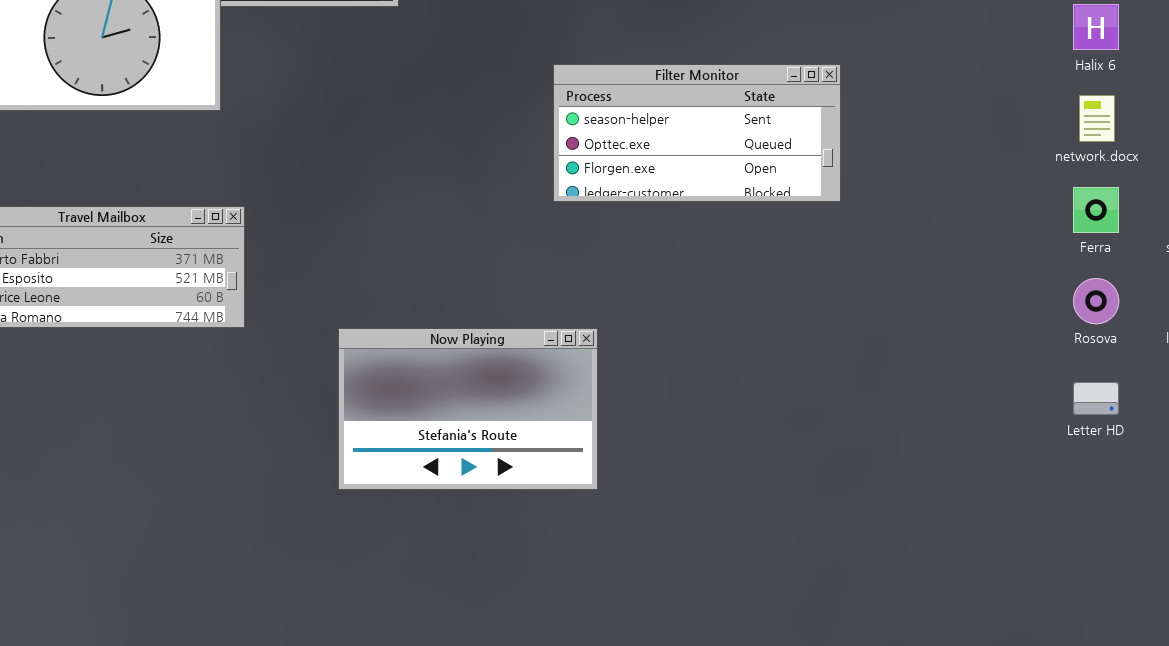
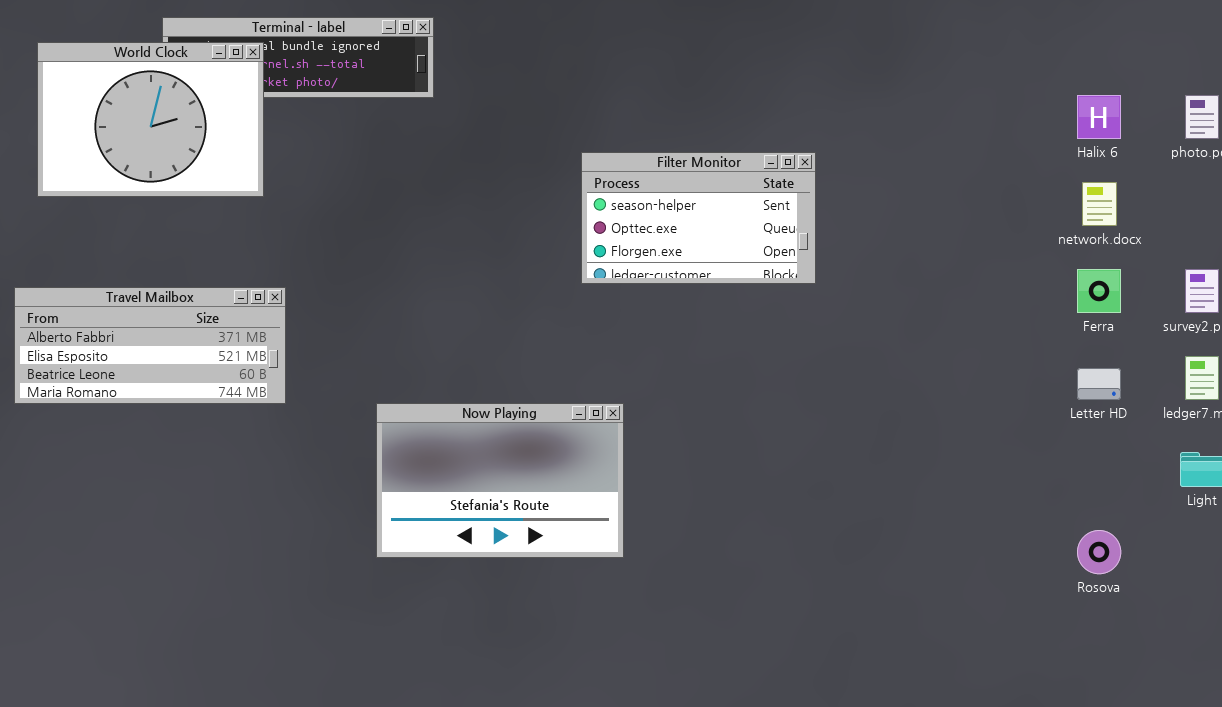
Filter Monitor: [553,64,841,202] -> [581,152,816,284], resized
Rosova: [1073,278,1119,324] -> [1077,530,1121,574], moved
Letter HD: [1073,382,1119,415] -> [1077,368,1121,400], moved

